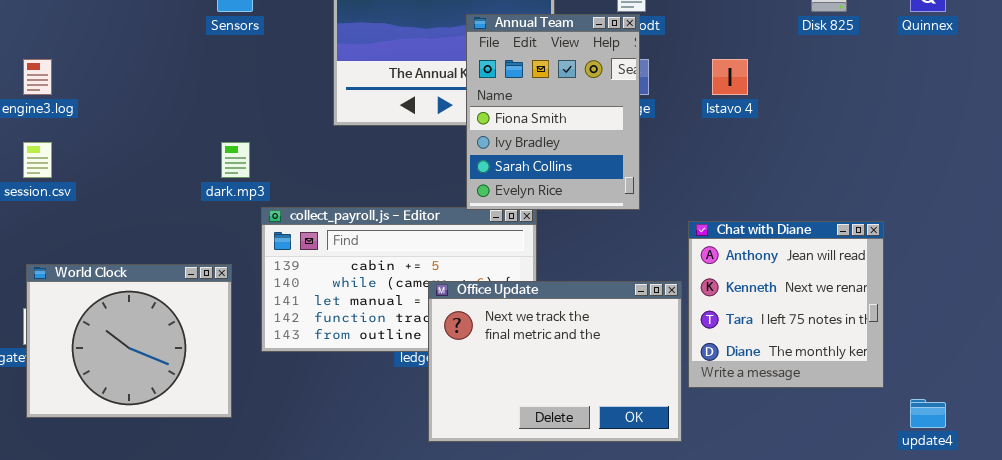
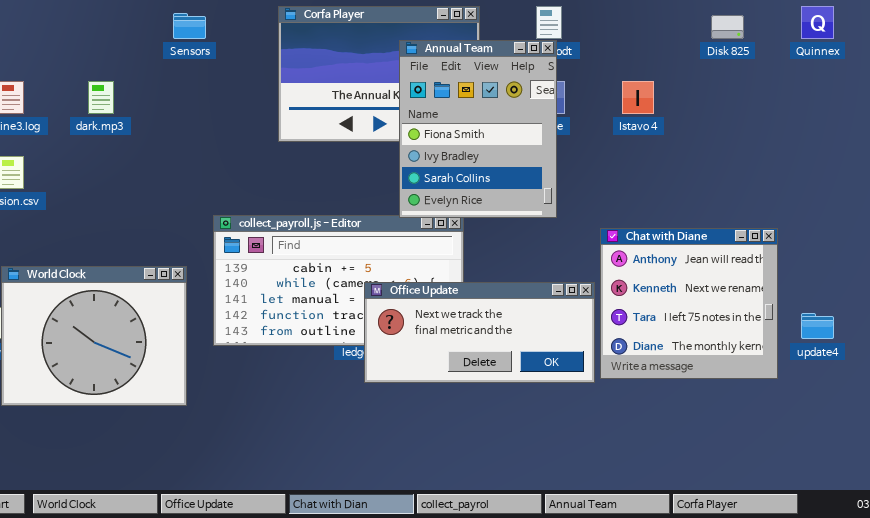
dark.mp3: [221,142,250,178] -> [88,81,114,114], moved
Office Update: [428,281,682,442] -> [364,282,595,383], resized
update4: [910,399,946,428] -> [801,313,834,339], moved

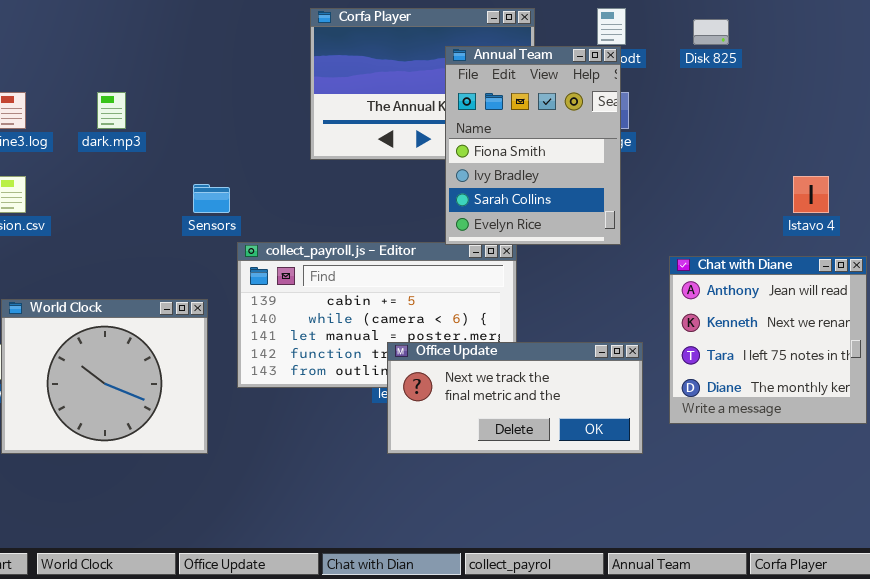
Sensors: [173,13,206,39] -> [193,184,230,213], moved
Disk 825: [711,15,744,39] -> [693,19,729,45], moved
Istavo 4: [622,81,654,114] -> [793,176,829,213], moved
Office Update: [364,282,595,383] -> [387,342,643,454], moved

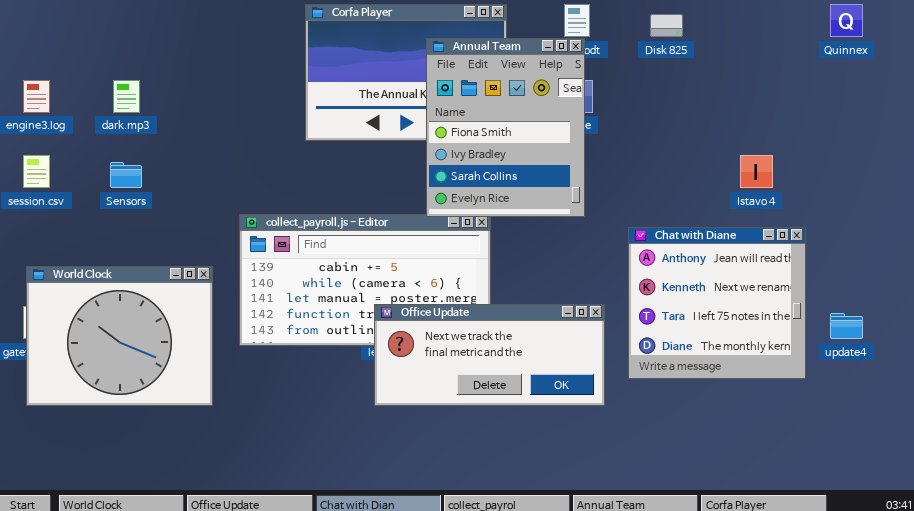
Sensors: [193,184,230,213] -> [110,162,142,188], moved

